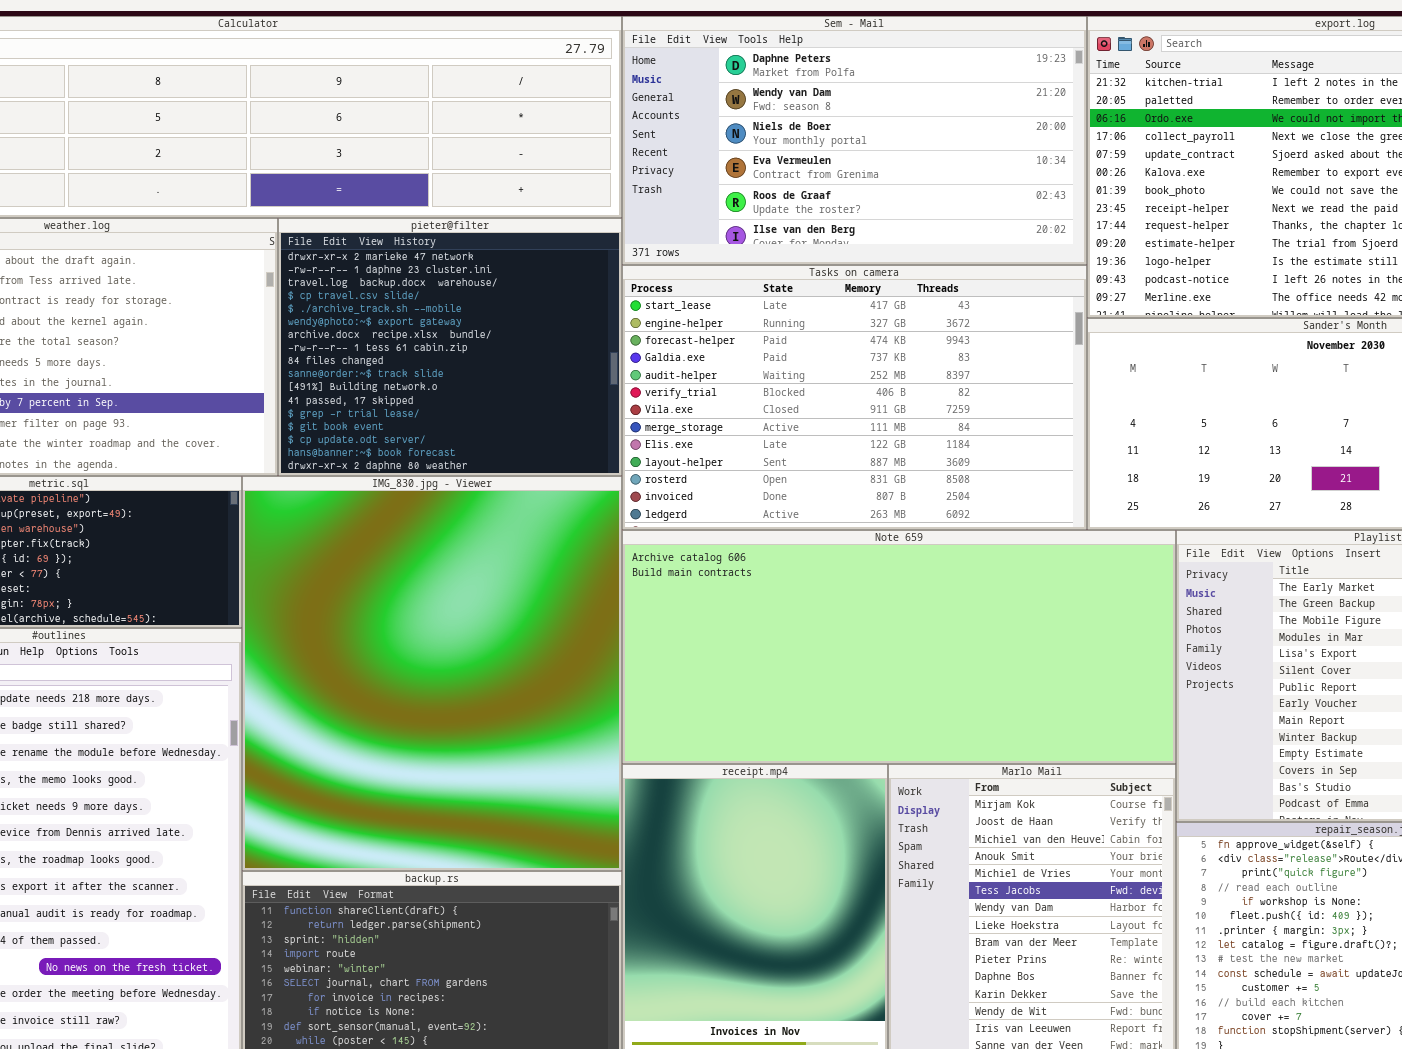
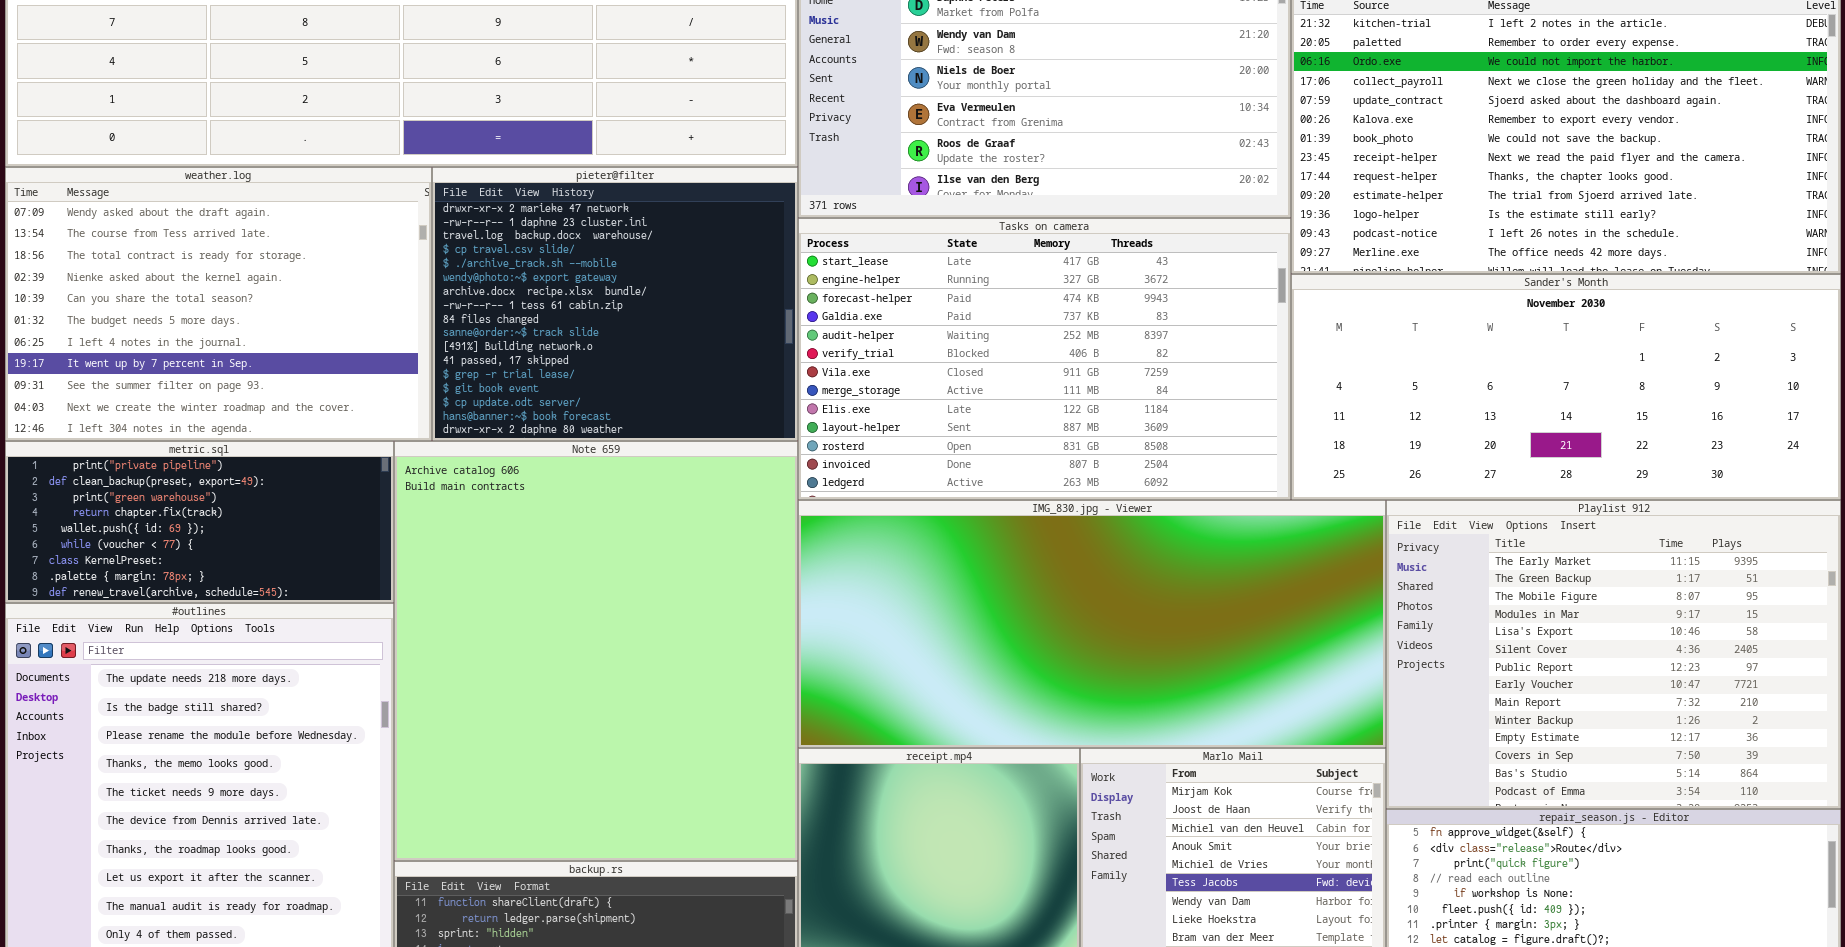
IMG_830.jpg - Viewer: [242,476,622,871] -> [798,500,1386,748], moved, resized
Note 659: [622,530,1176,764] -> [394,441,798,861], moved, resized

